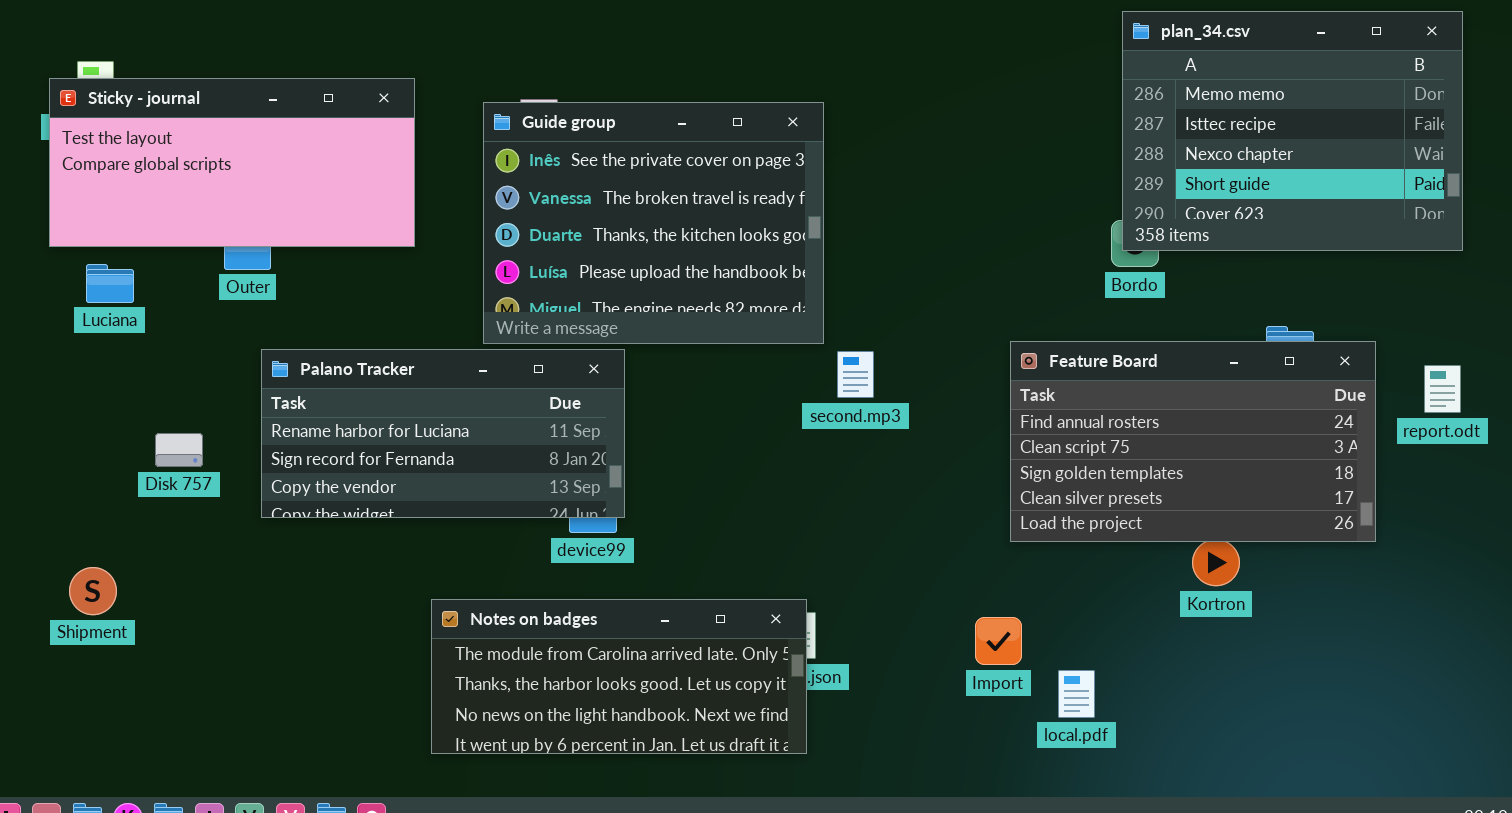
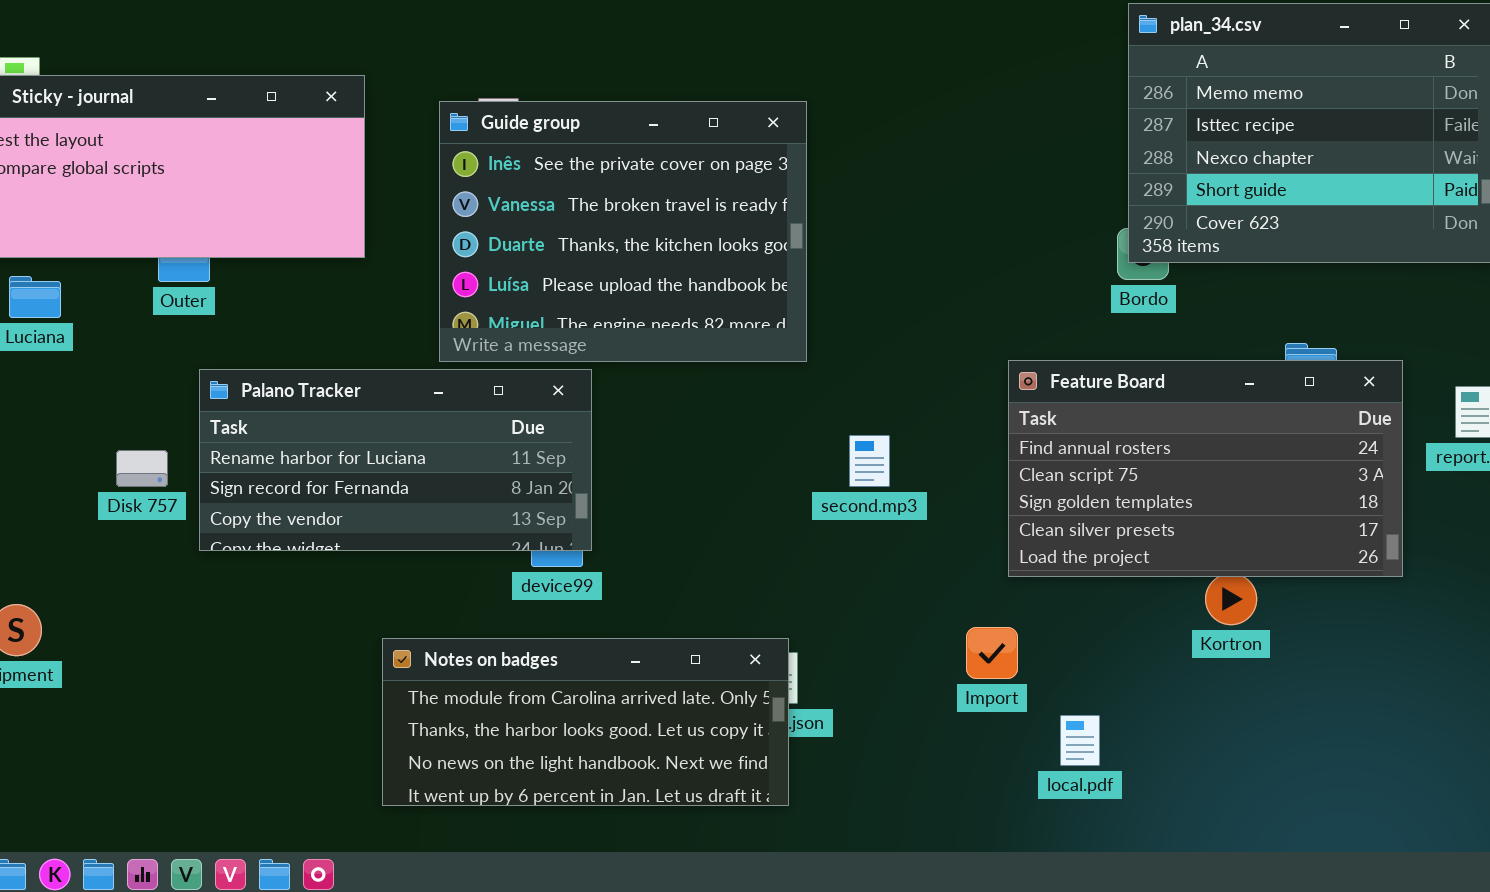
second.mp3: [837,351,874,398] -> [849,435,890,487], moved
Disk 757: [155,433,203,467] -> [116,450,168,487], moved
Import: [975,617,1022,665] -> [966,627,1018,679], moved

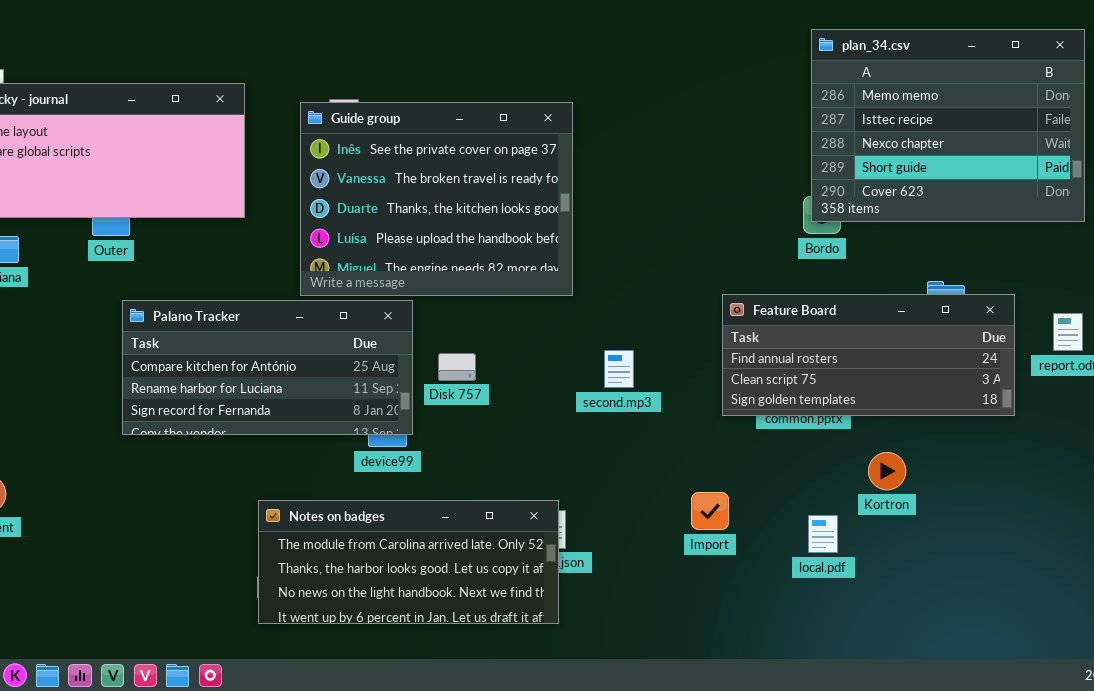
Feature Board: [1008,360,1403,577] -> [722,294,1015,416], resized
Palano Tracker: [199,369,592,551] -> [122,300,413,435], scrolled up 1 row
Disk 757: [116,450,168,487] -> [438,353,476,381], moved
local.pdf: [1060,715,1100,766] -> [808,515,838,553], moved

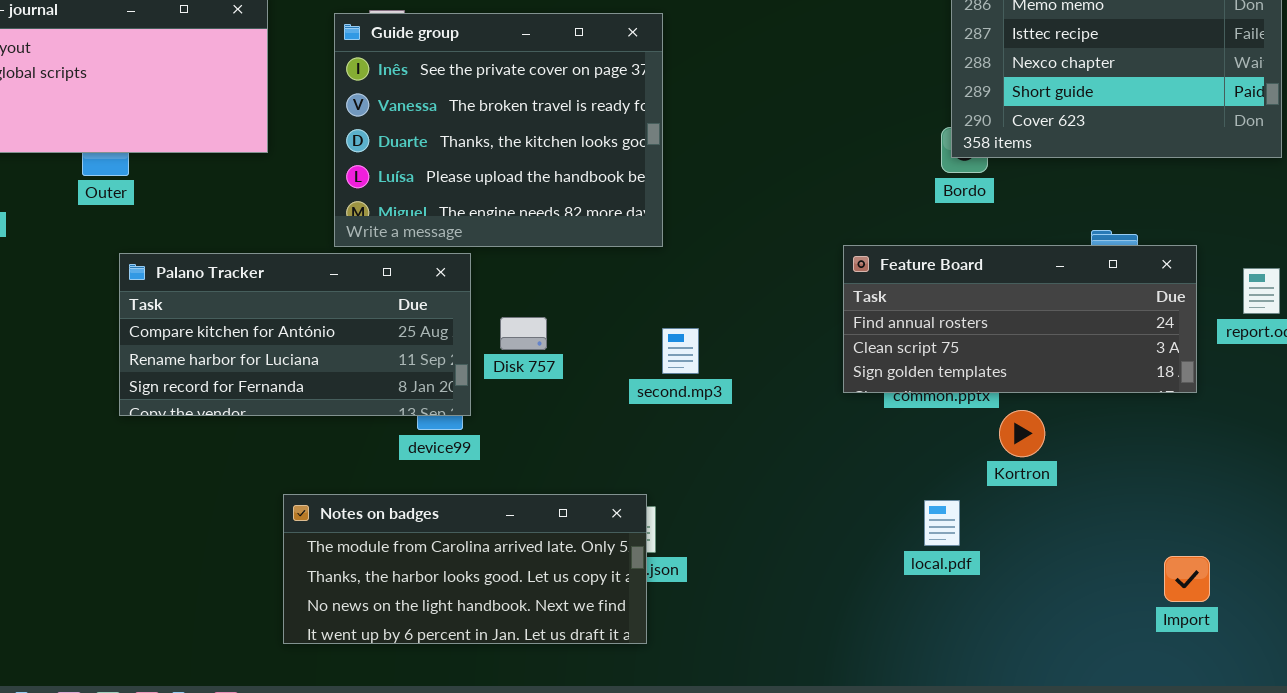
second.mp3: [604,350,634,388] -> [662,328,699,374], moved
Kortron: [868,452,906,490] -> [999,410,1045,457], moved
Import: [691,492,729,530] -> [1164,556,1210,602], moved
local.pdf: [808,515,838,553] -> [924,500,960,546], moved

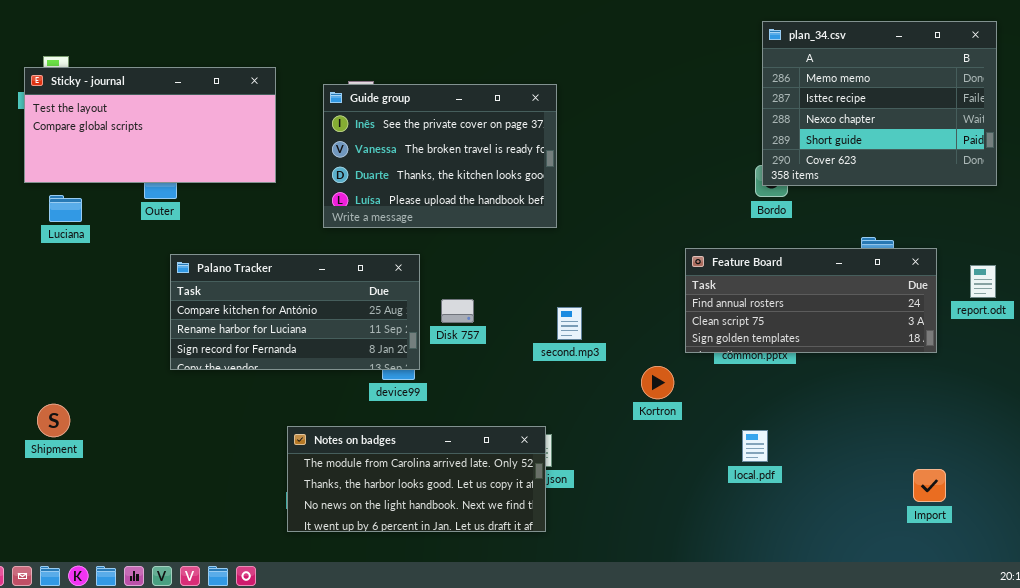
Guide group: [334,13,663,247] -> [323,84,557,228], resized
Kortron: [999,410,1045,457] -> [641,366,674,399], moved

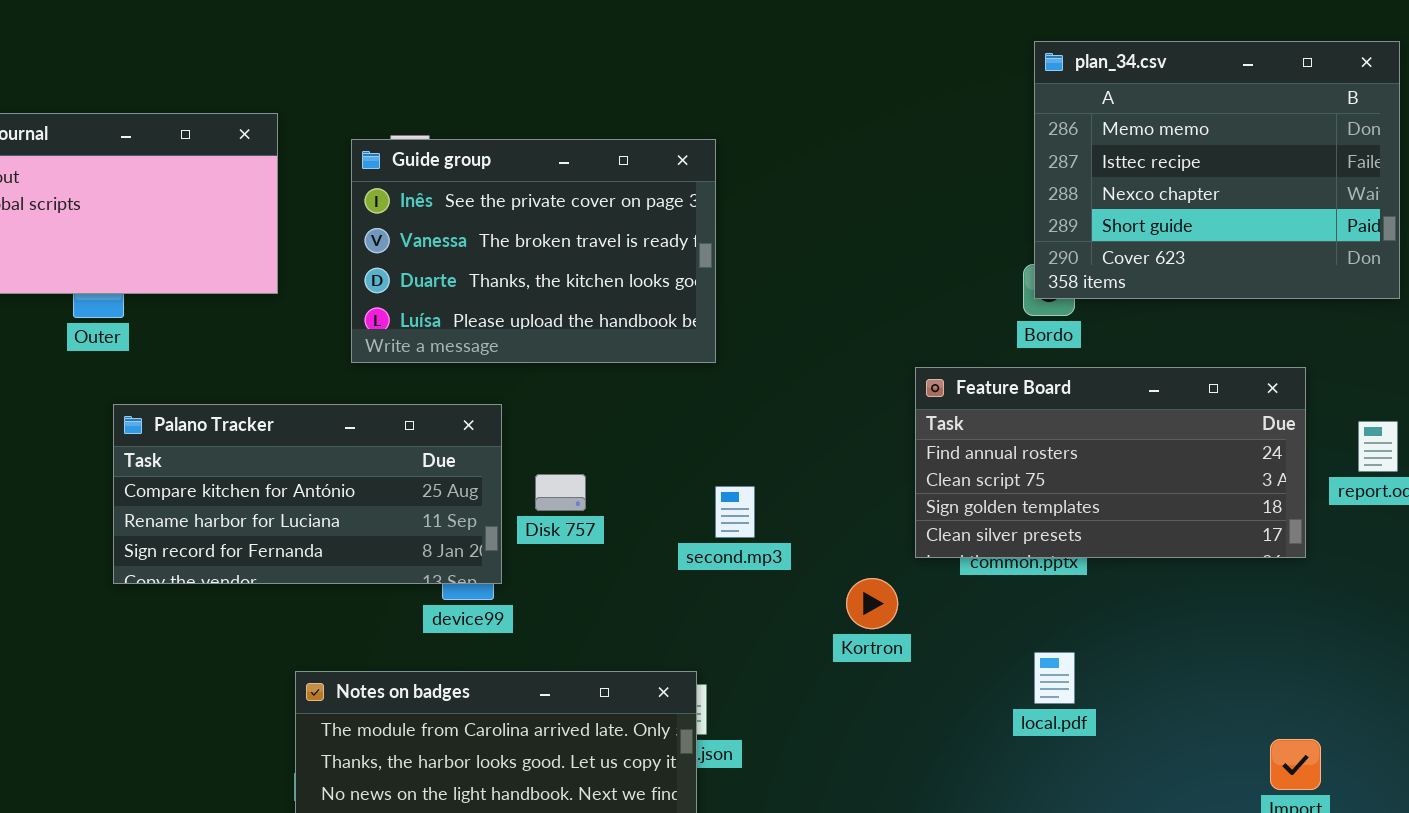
Feature Board: [685,248,937,353] -> [915,367,1306,558], resized
local.pdf: [742,430,768,462] -> [1034,652,1075,704], moved

